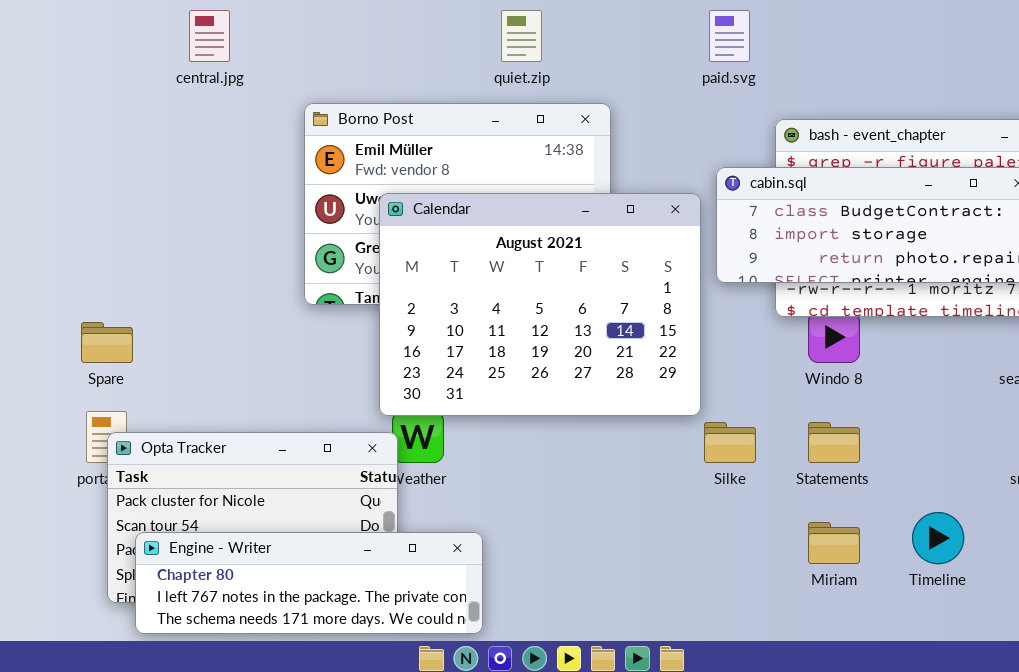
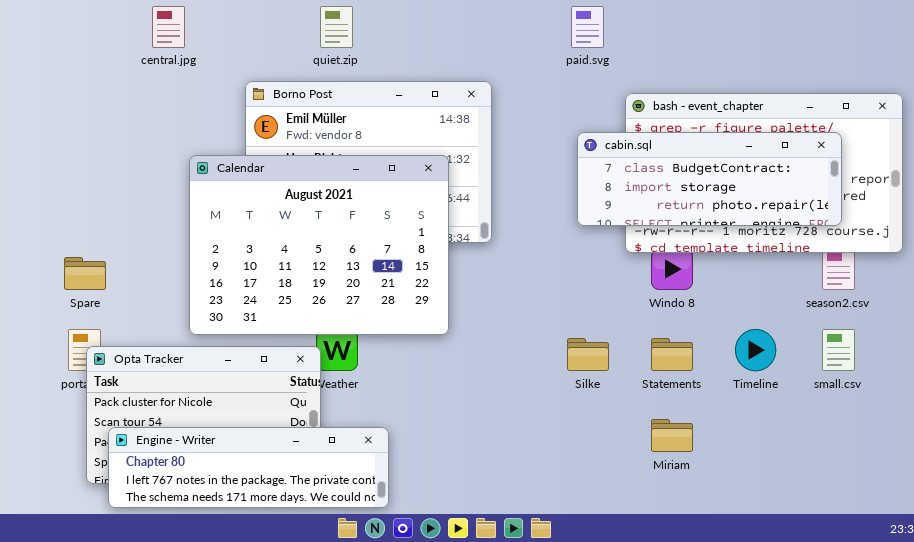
quiet.zip: [501,10,542,62] -> [320,6,353,48], moved
Calendar: [379,193,701,416] -> [189,155,449,335], moved
Timeline: [912,512,964,564] -> [735,329,776,371], moved

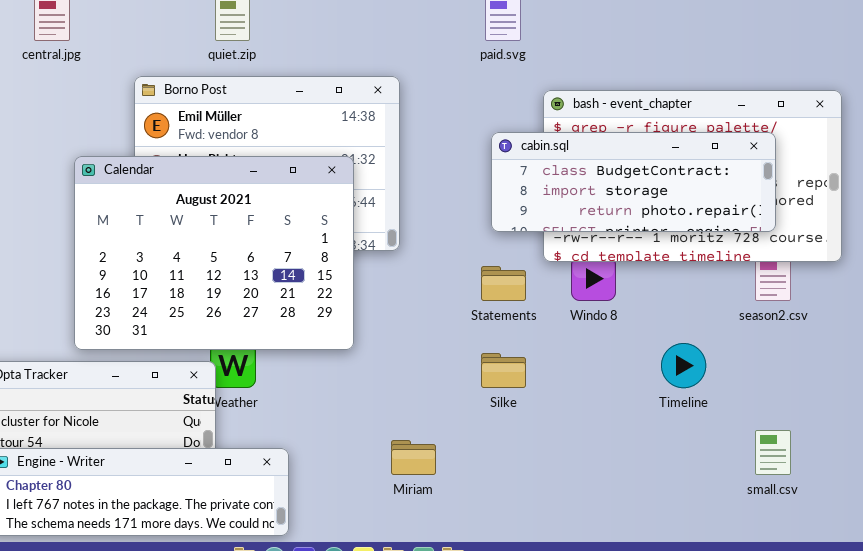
small.csv: [822,329,855,371] -> [755,430,791,475], moved
Statements: [651,338,693,371] -> [481,266,526,301], moved
Miriam: [651,419,693,452] -> [391,440,436,475], moved

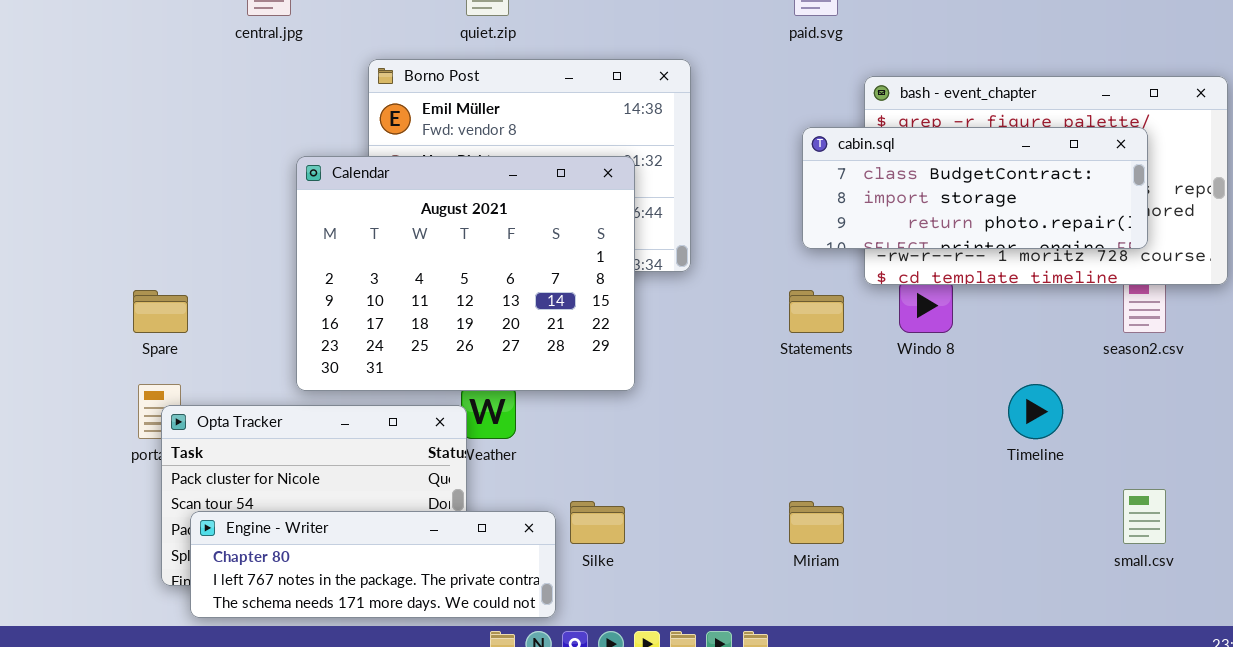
Silke: [481,353,526,388] -> [570,501,625,544], moved
Miriam: [391,440,436,475] -> [789,501,844,544], moved

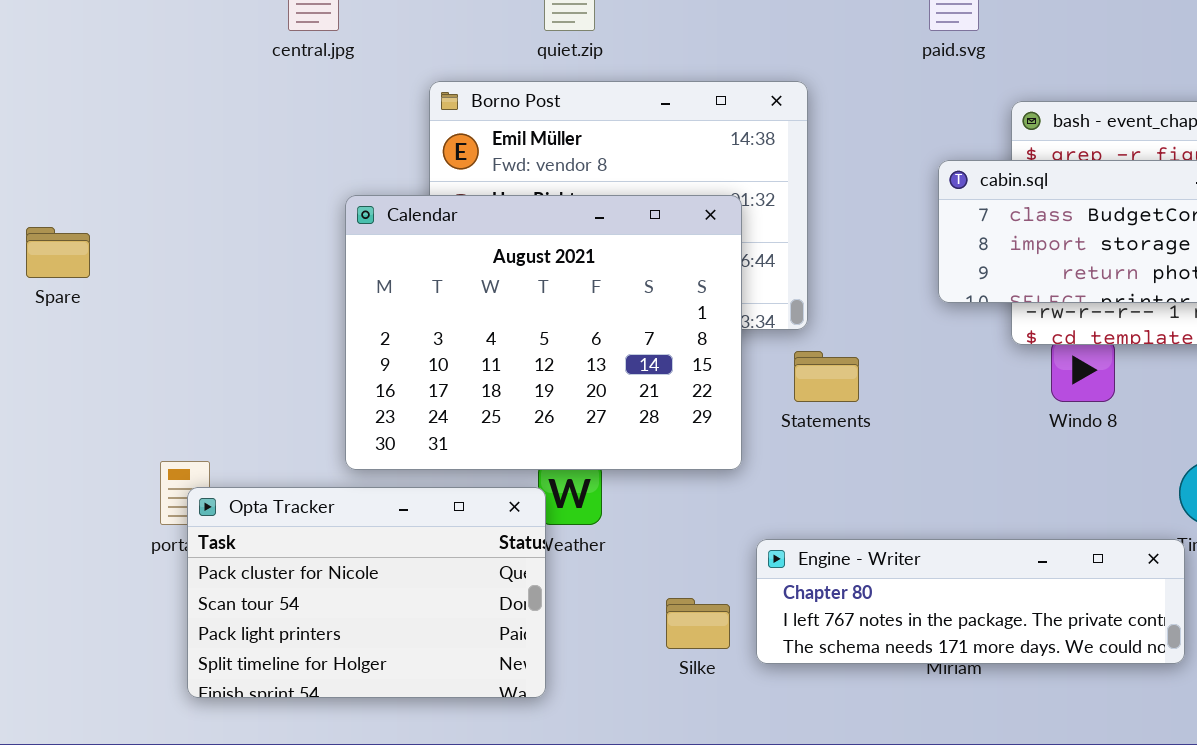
Spare: [133,290,188,333] -> [26,227,90,278], moved
Statements: [789,290,844,333] -> [794,351,859,402], moved
Engine - Writer: [190,511,556,618] -> [756,539,1185,664], moved

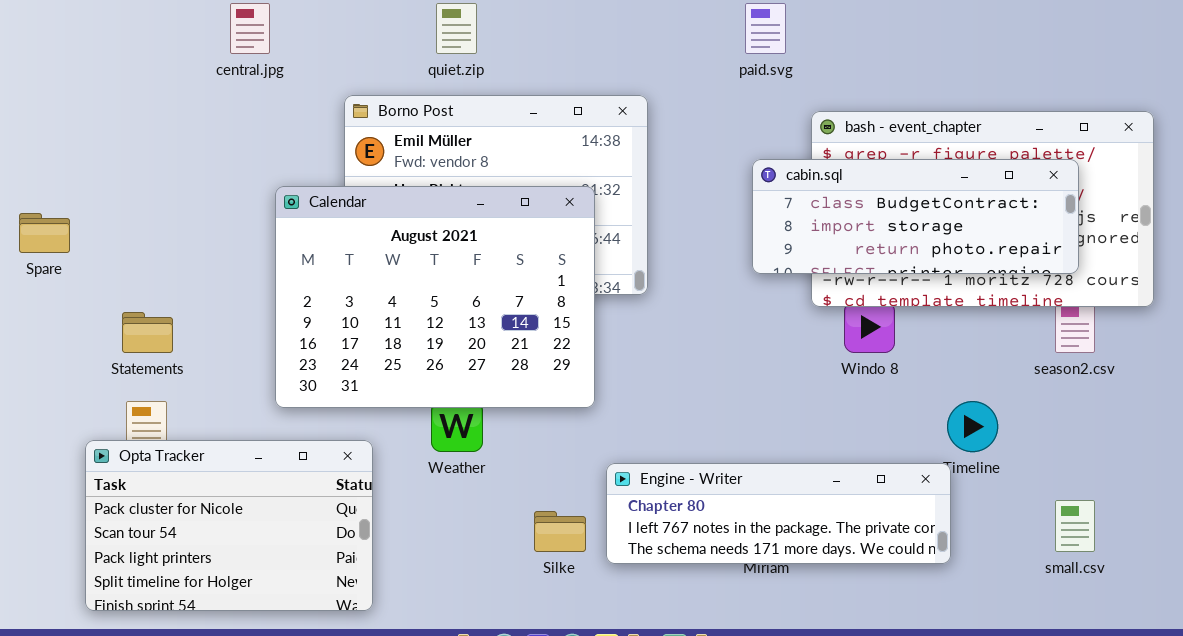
Statements: [794,351,859,402] -> [122,312,173,353], moved
Opta Tracker: [187,487,546,698] -> [85,440,373,611], moved

